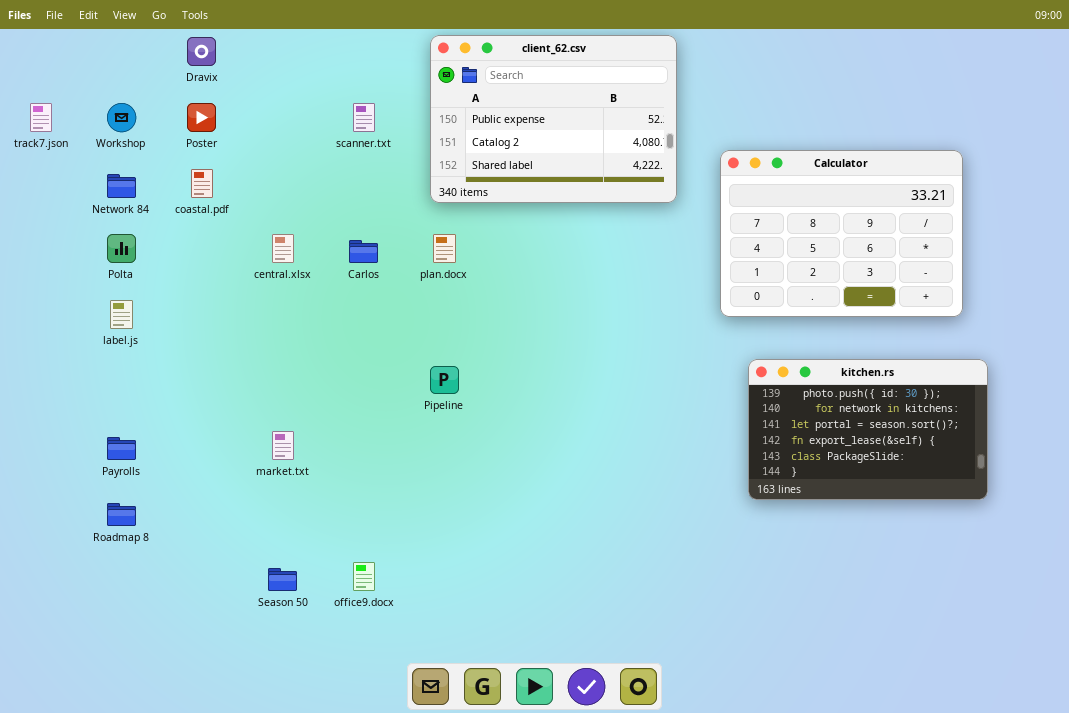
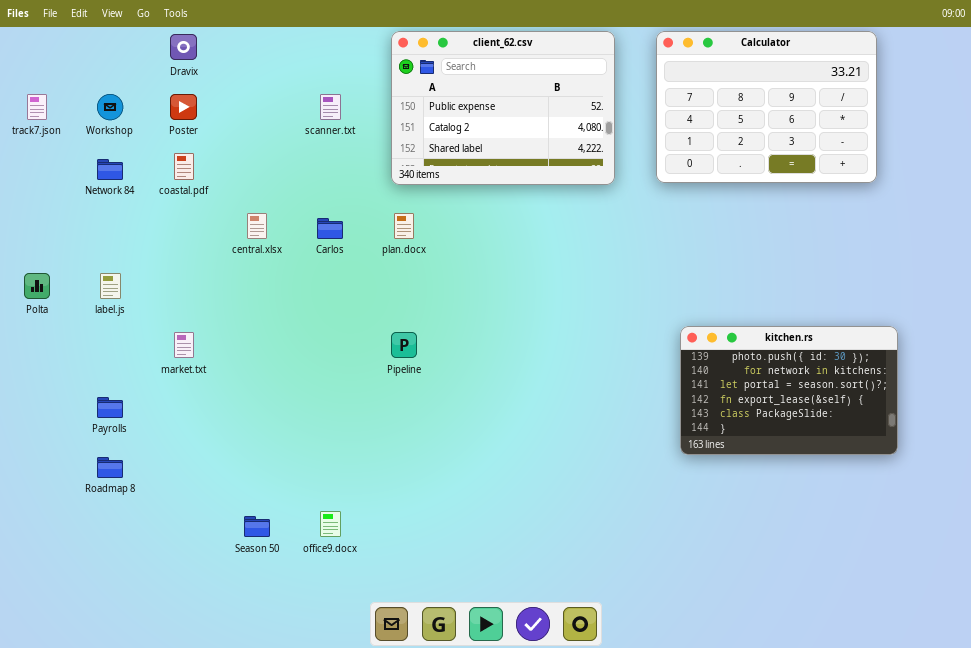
Calculator: [720,150,963,317] -> [656,31,877,183], moved
Polta: [107,234,136,263] -> [24,273,50,299], moved
market.txt: [272,431,294,460] -> [174,332,194,358], moved

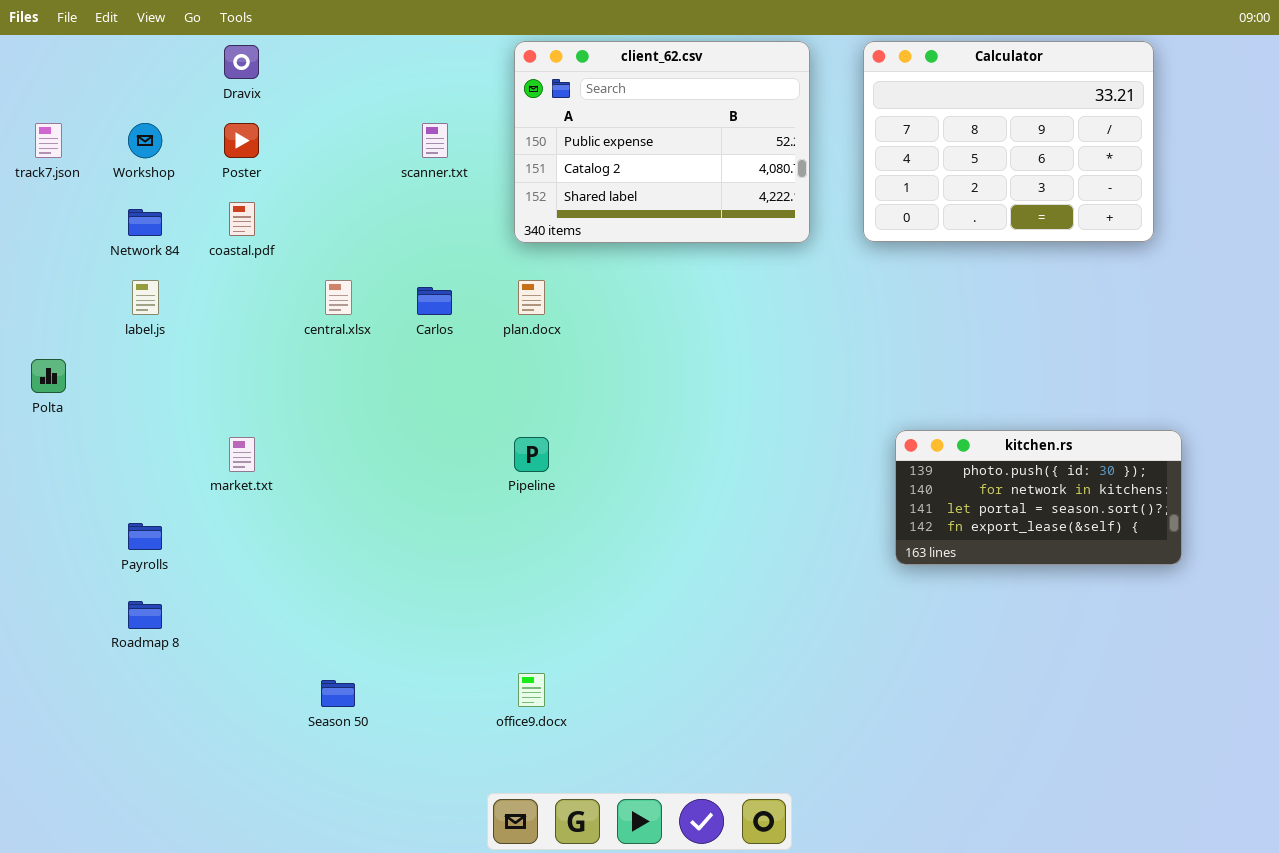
label.js: [100,273,121,299] -> [132,280,159,315], moved
kitchen.rs: [680,326,898,455] -> [895,430,1182,565], resized
office9.docx: [320,511,341,537] -> [518,673,545,707], moved

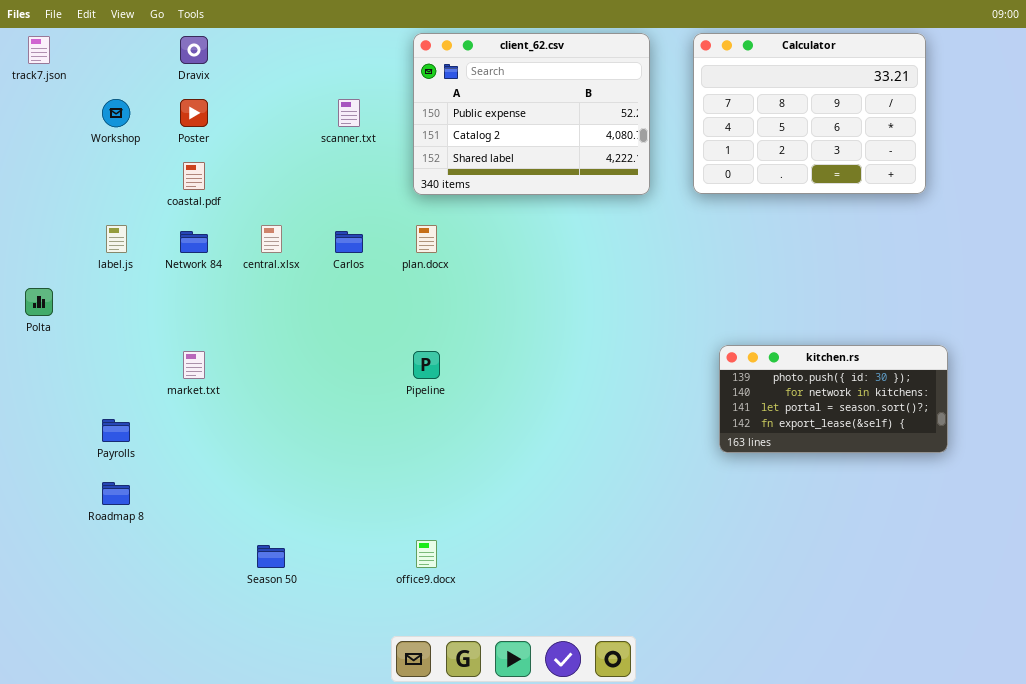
track7.json: [35,123,62,158] -> [28,36,50,64], moved
Network 84: [128,209,162,236] -> [180,231,208,253], moved

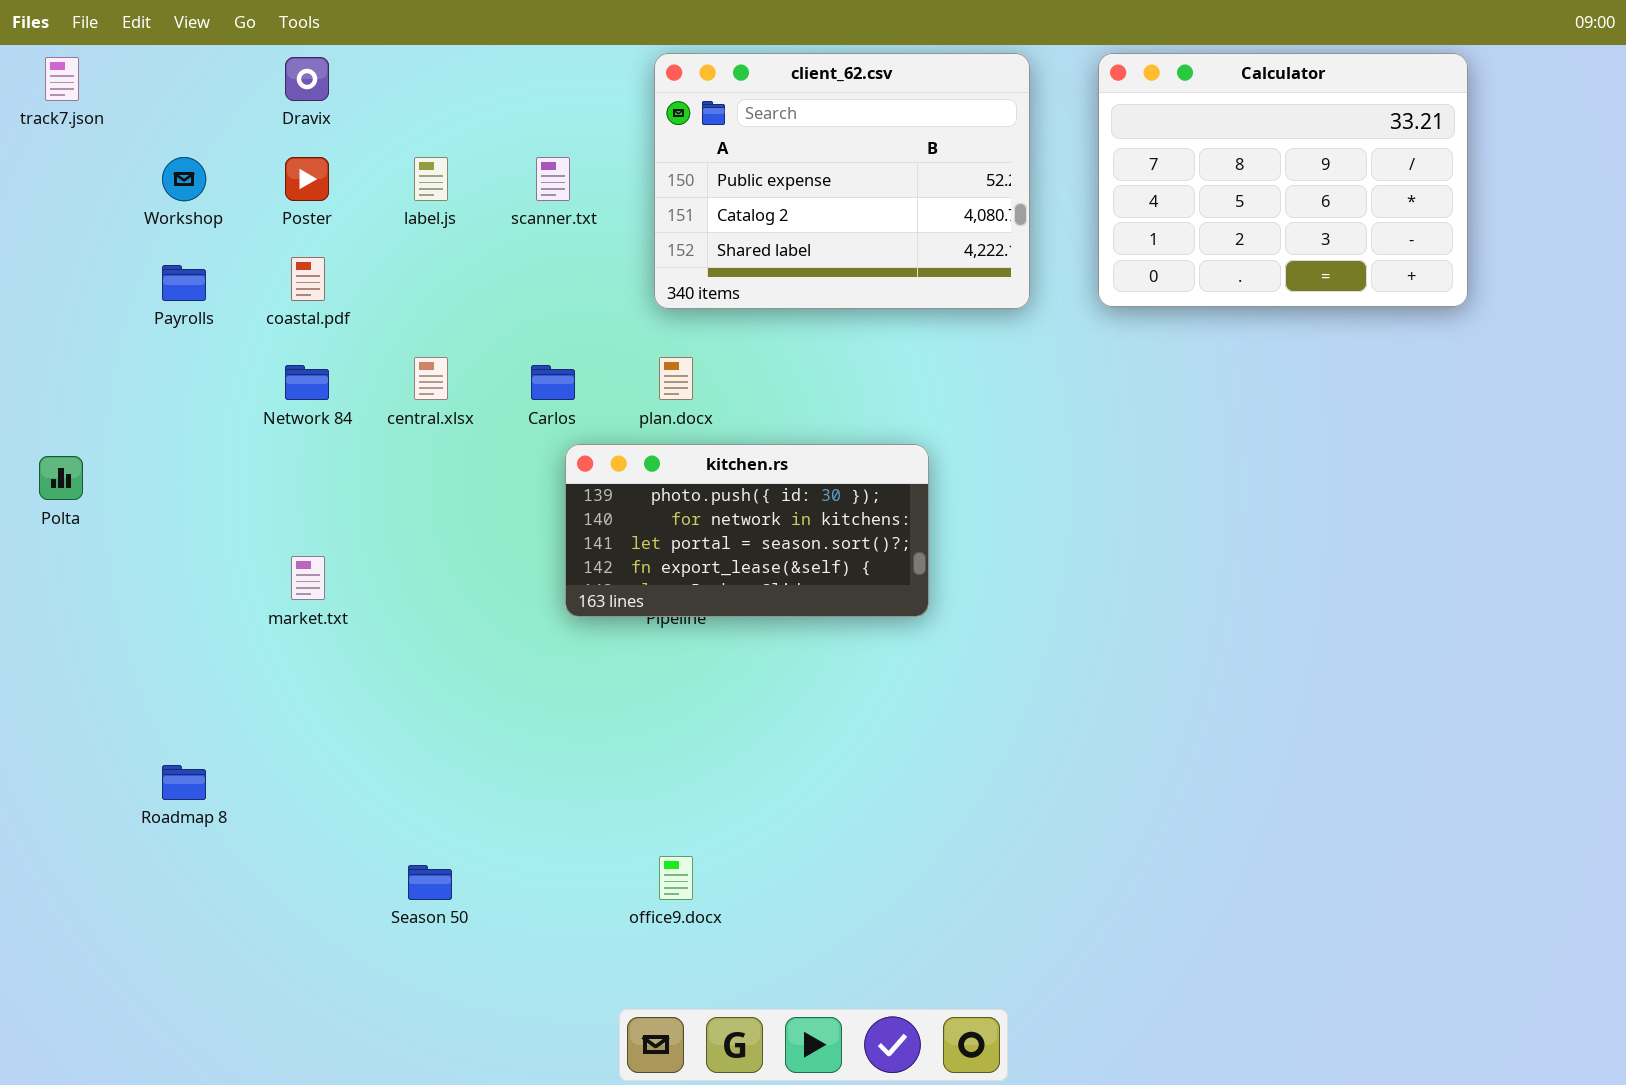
label.js: [106,225,127,253] -> [414,157,448,201], moved
kitchen.rs: [719,345,948,453] -> [565,444,929,617], moved
Payrolls: [102,419,130,442] -> [162,265,206,301], moved

